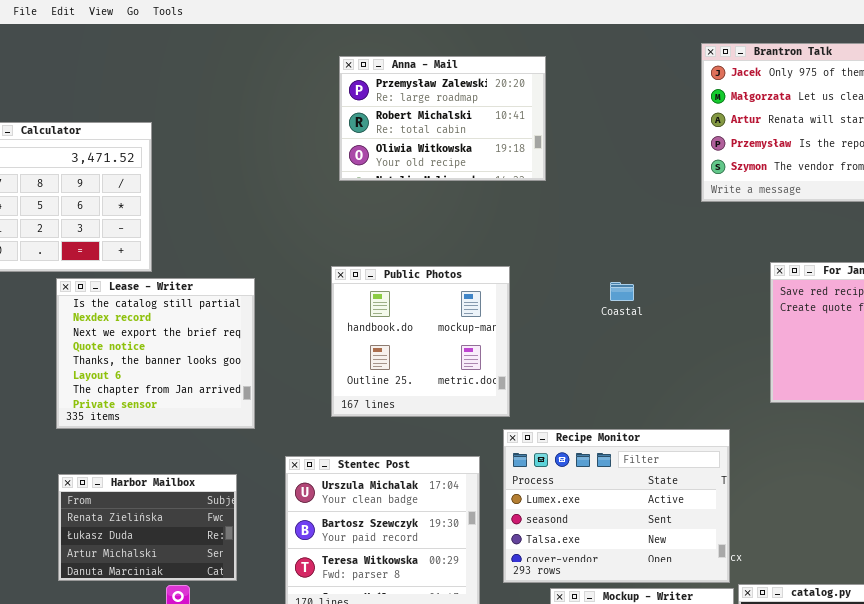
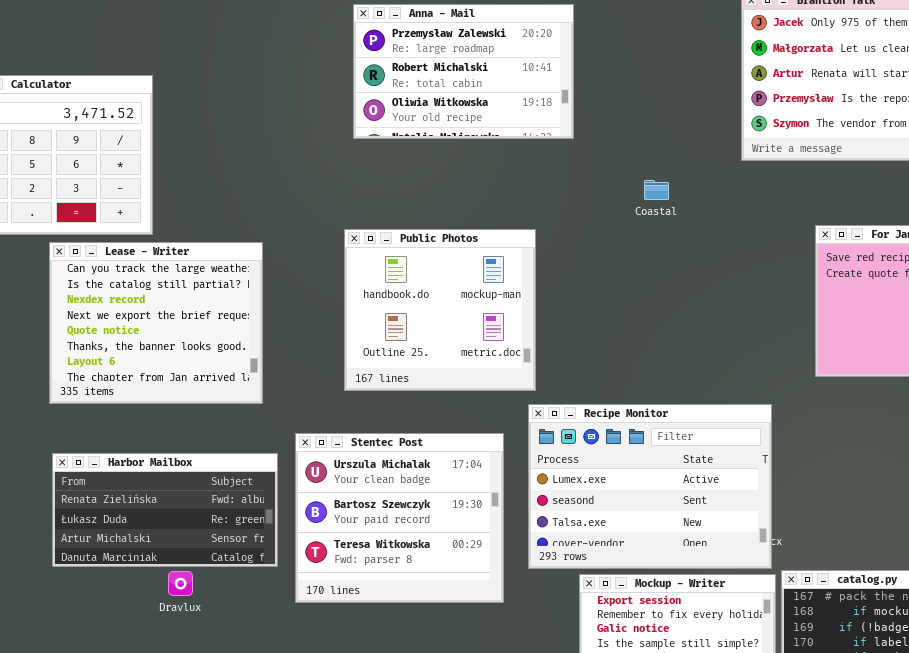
Lease - Writer: [56,278,255,429] -> [49,242,263,404], scrolled up 1 row
Coastal: [610,282,634,301] -> [644,180,669,200], moved
Harbor Mailbox: [58,474,237,581] -> [52,453,278,567], resized

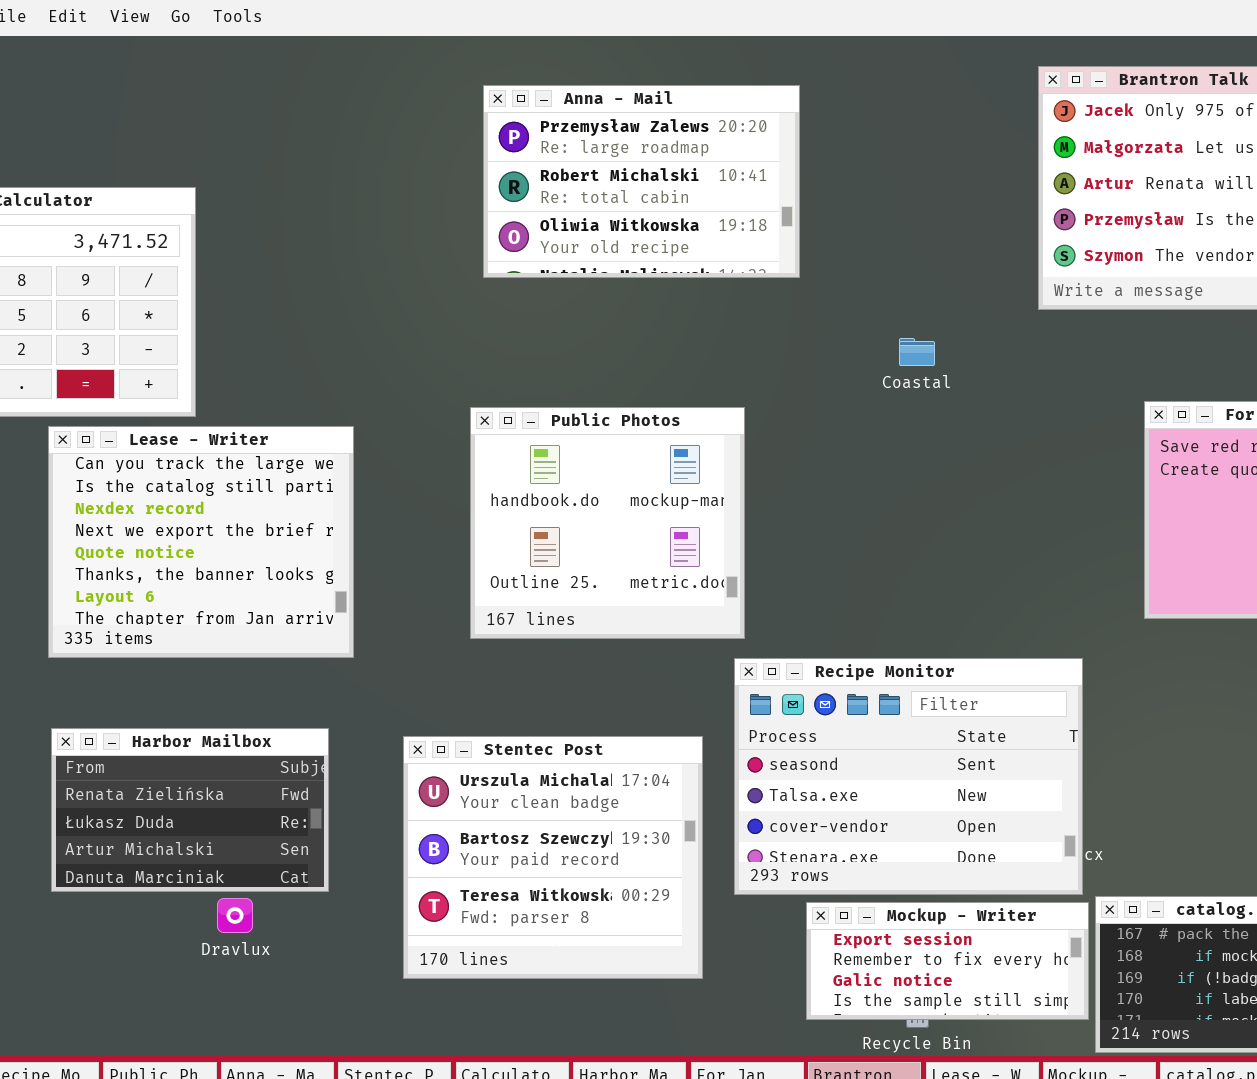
Recipe Monitor: [528,404,772,569] -> [734,658,1083,895], scrolled down 1 row
Stentec Post: [295,433,504,603] -> [403,736,703,979], moved
Harbor Mailbox: [52,453,278,567] -> [51,728,329,892], resized

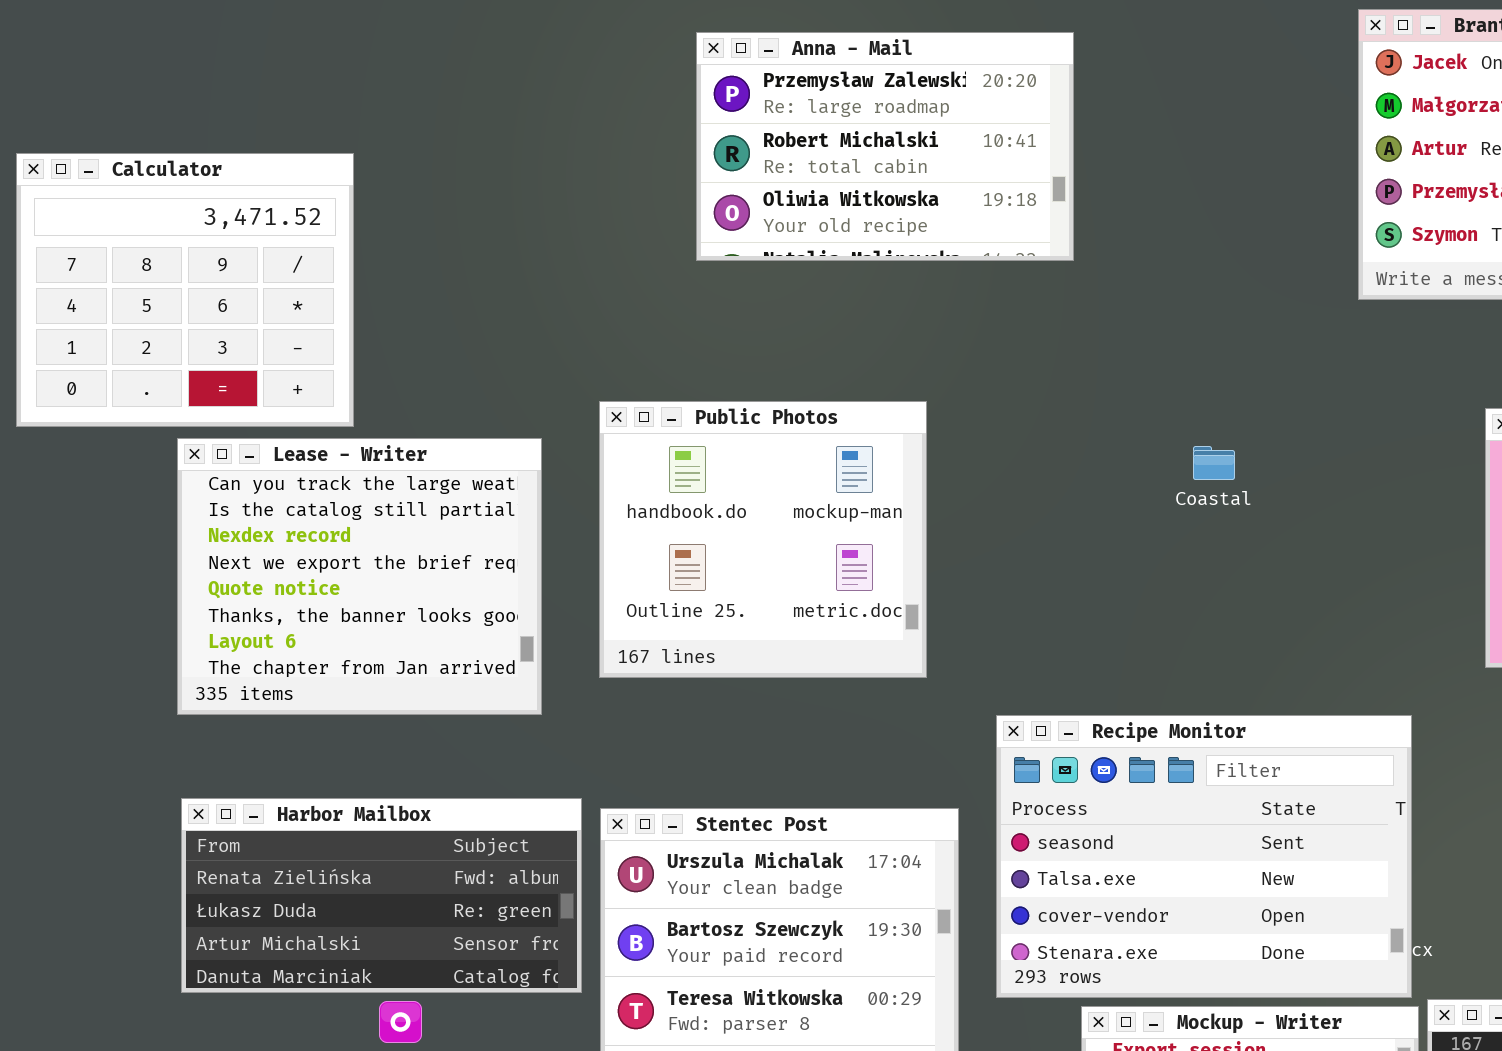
Coastal: [899,338,935,366] -> [1193,446,1235,480], moved
Public Photos: [470,407,745,639] -> [599,401,927,678], moved
Harbor Mailbox: [51,728,329,892] -> [181,798,582,993], resized

